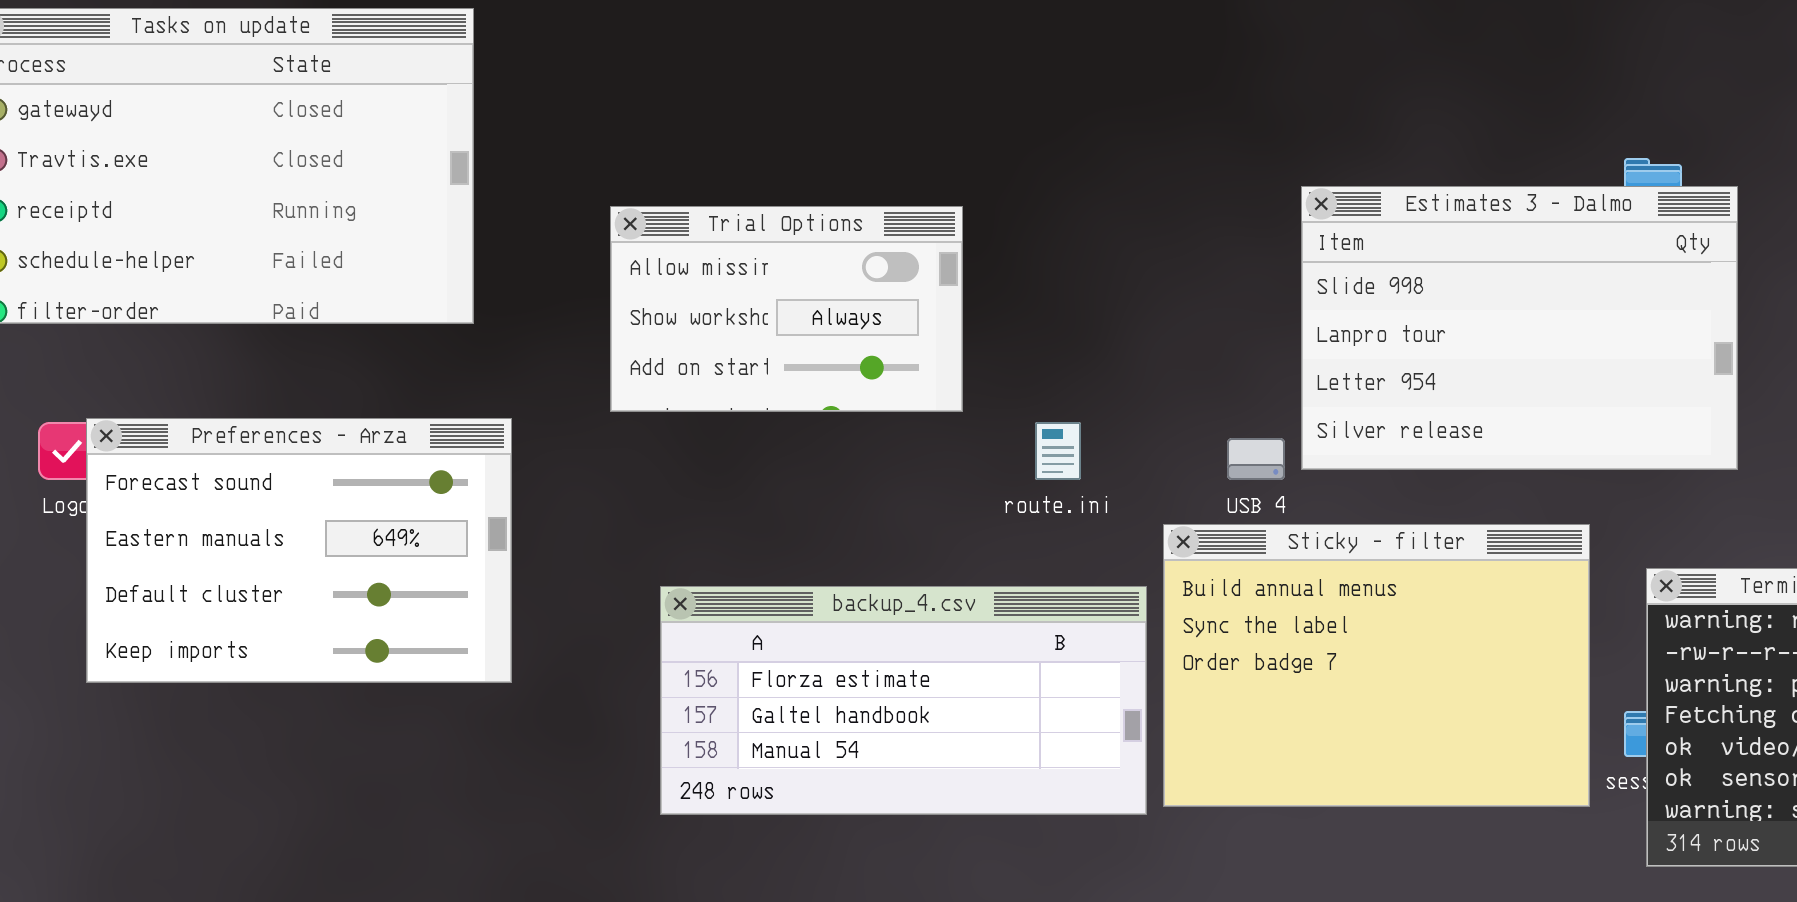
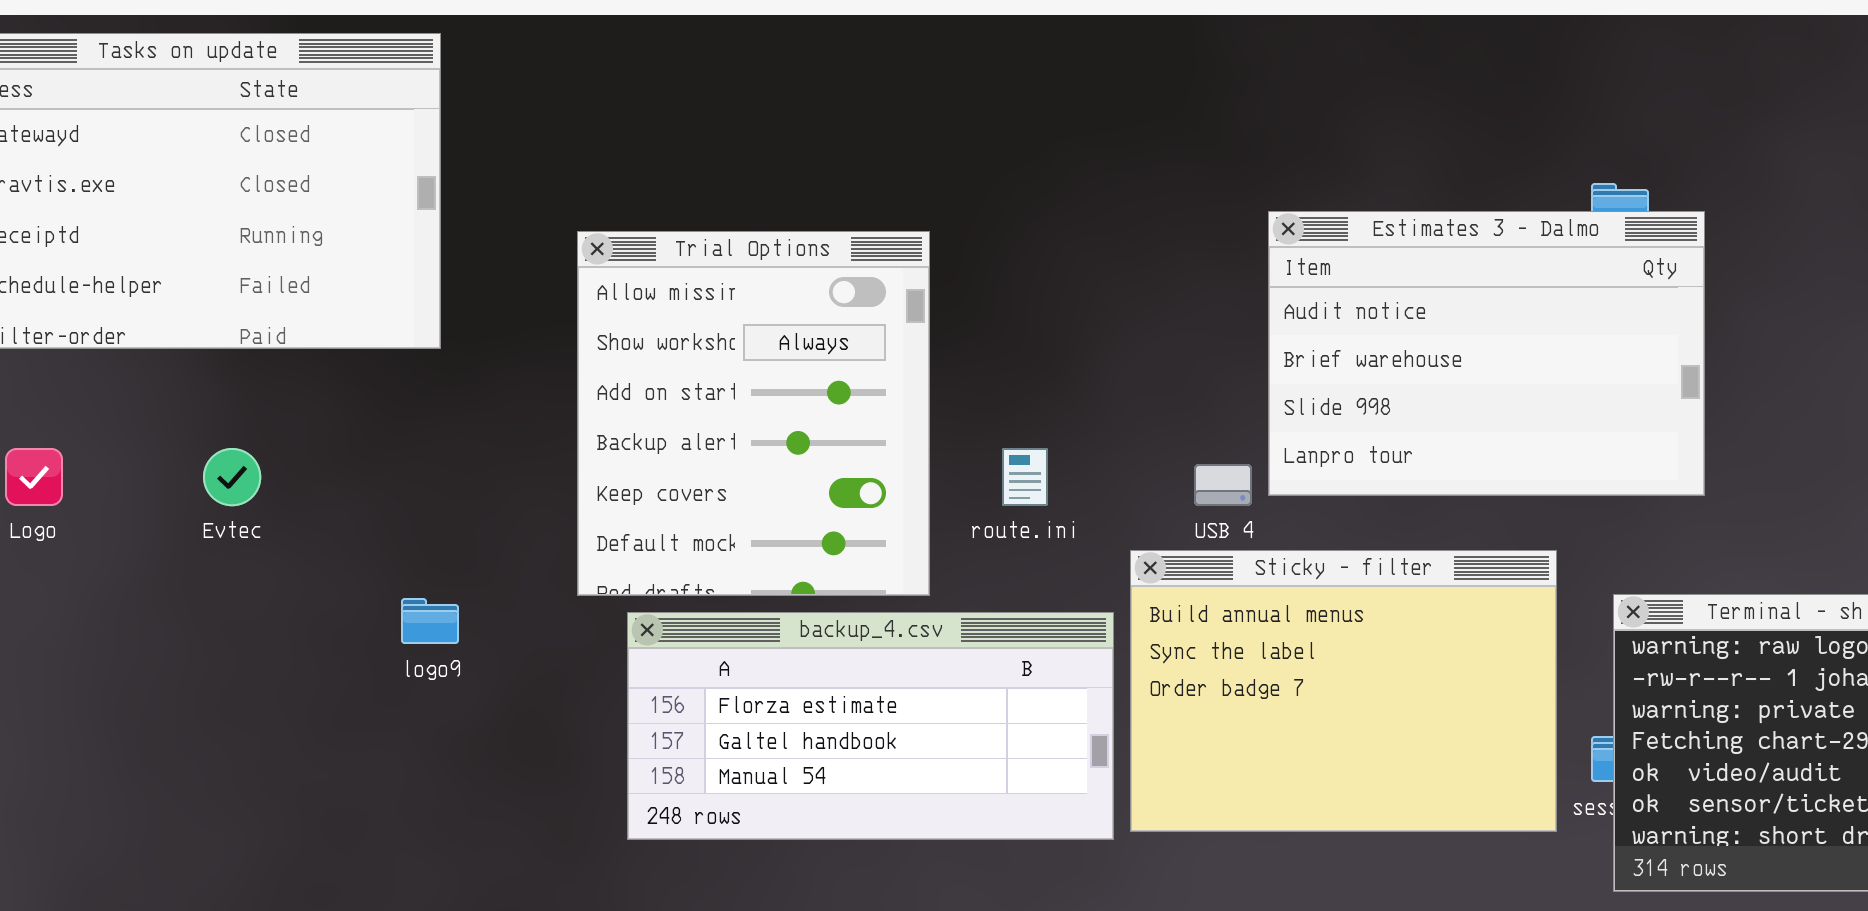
Estimates 3 - Dalmo: [1301,186,1738,470] -> [1268,211,1705,496], scrolled up 2 rows
Trial Options: [610,206,963,412] -> [577,231,930,596], resized
Preferences - Arza: [86,418,512,683] -> none, closed

